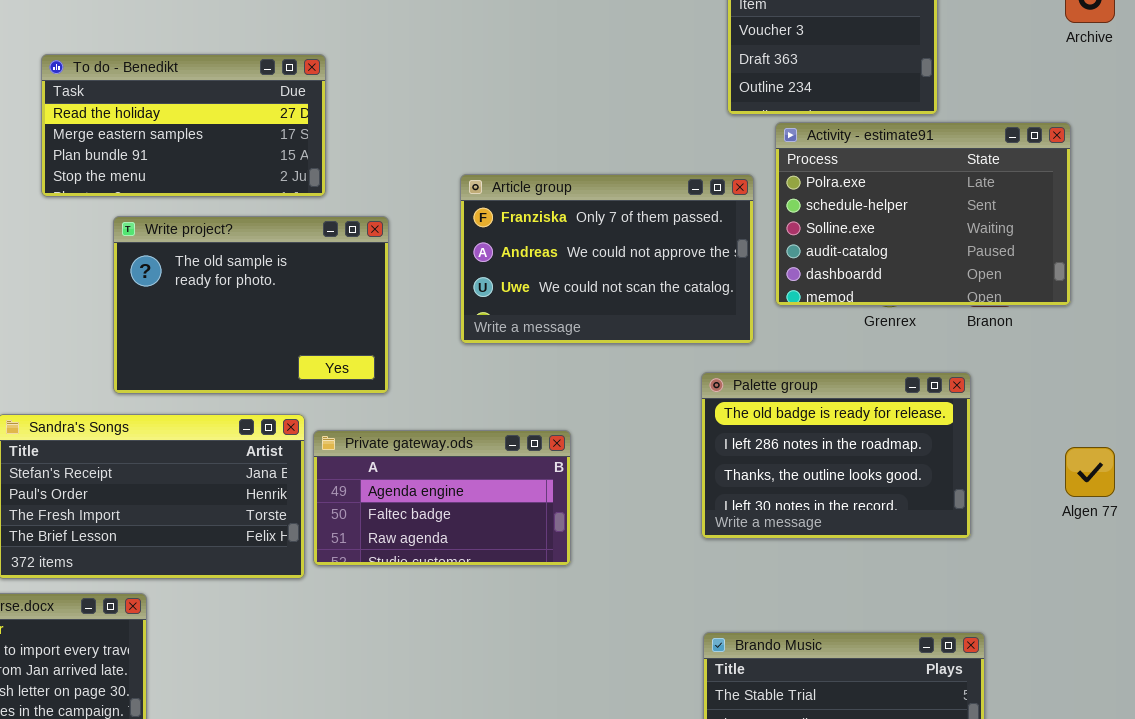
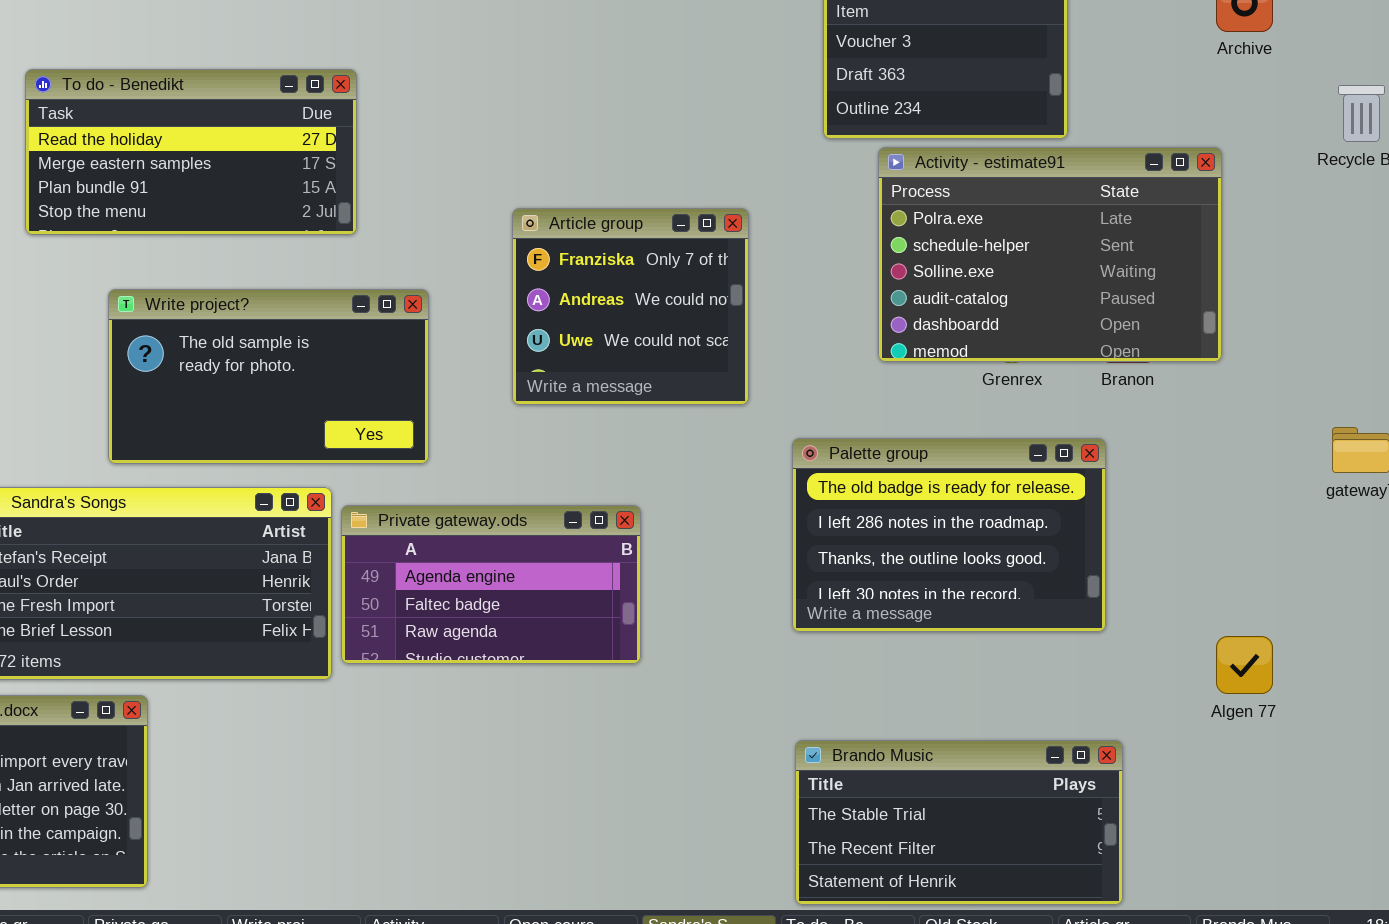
Article group: [460,174,754,344] -> [512,208,749,405], resized
Write project?: [113,216,389,394] -> [108,289,429,464], resized
Algen 77: [1065,447,1115,497] -> [1216,636,1273,694], moved

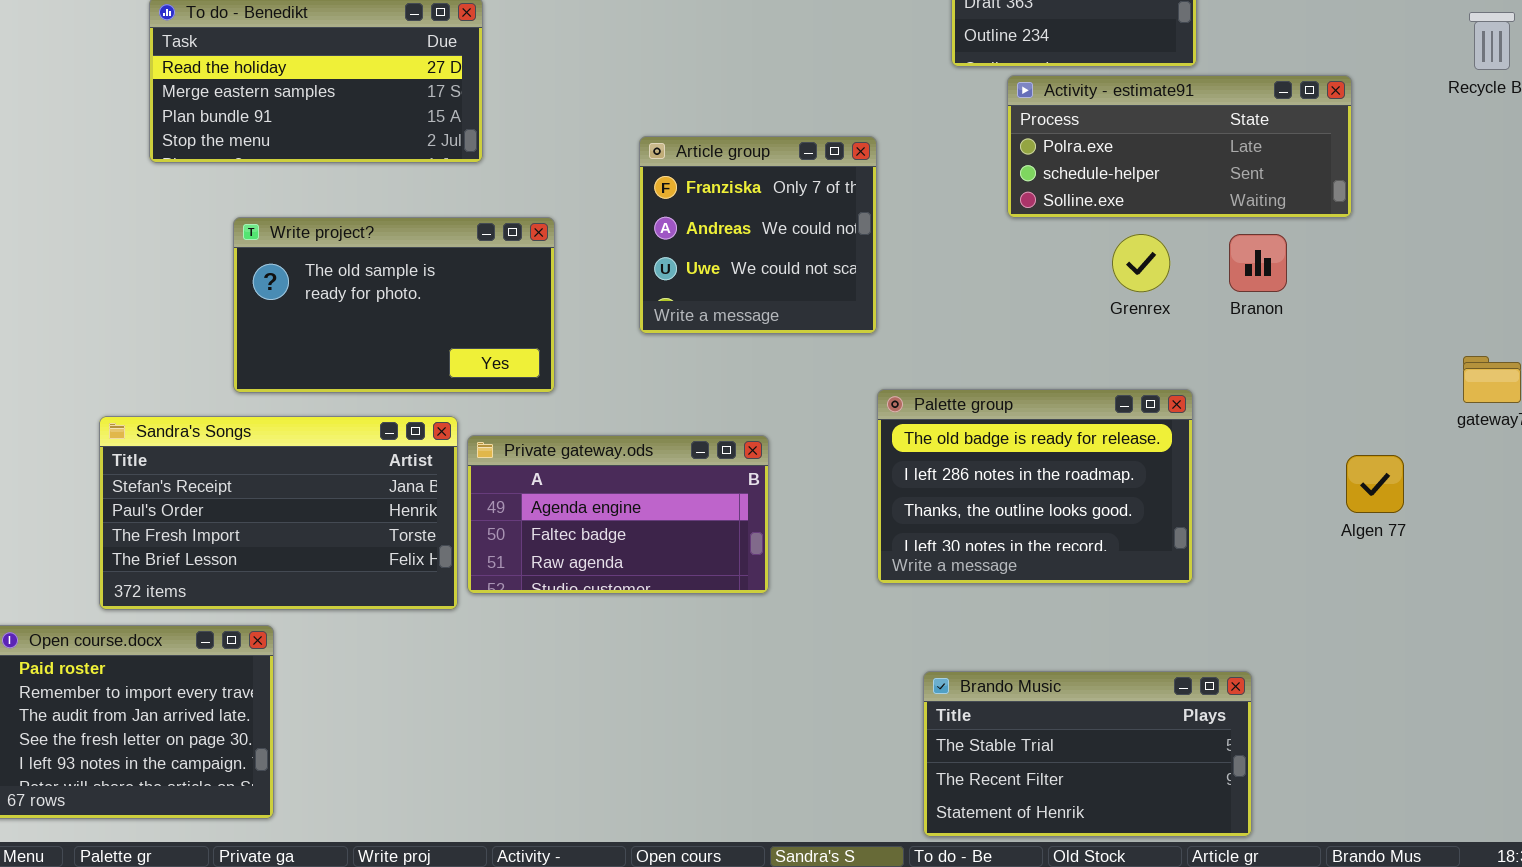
Activity - estimate91: [878,147,1222,362] -> [1007,75,1352,218], resized
Palette group: [792,438,1106,632] -> [877,389,1193,584], moved
Algen 77: [1216,636,1273,694] -> [1346,455,1404,513], moved

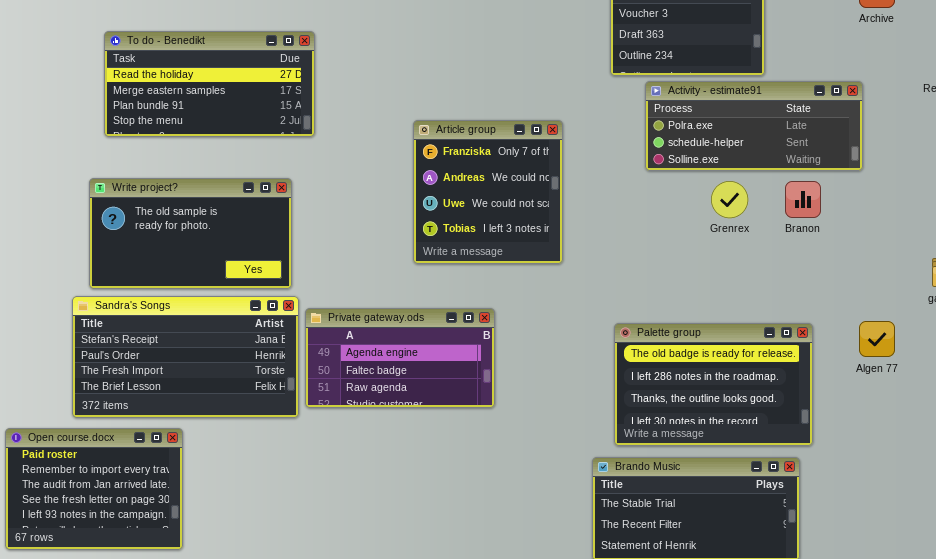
Article group: [639,136,877,334] -> [413,120,563,264], resized
Write project?: [233,217,555,393] -> [89,178,292,289], moved
Palette group: [877,389,1193,584] -> [614,323,813,446], moved

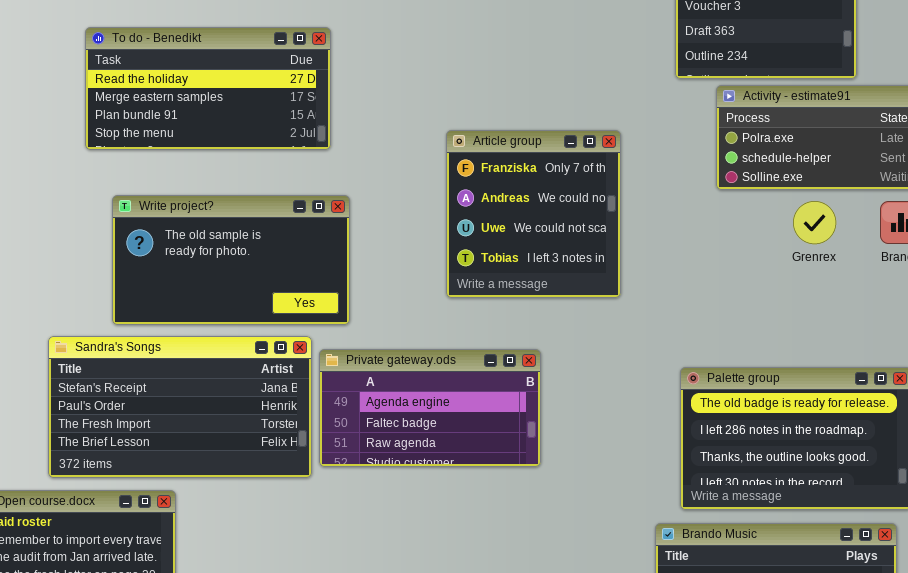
Write project?: [89,178,292,289] -> [112,195,350,325], moved

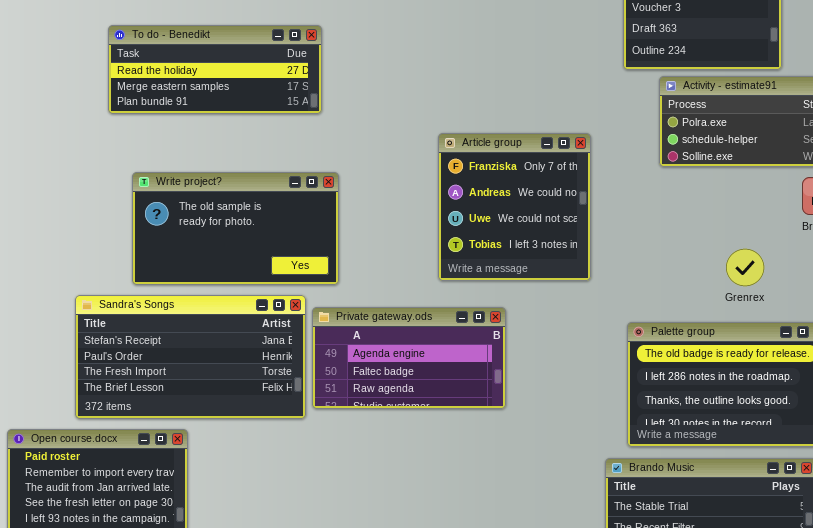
To do - Benedikt: [85,27,331,150] -> [108,25,322,114], resized
Article group: [446,130,621,298] -> [438,133,591,281], moved
Grenrex: [793,201,836,244] -> [726,249,764,286], moved

